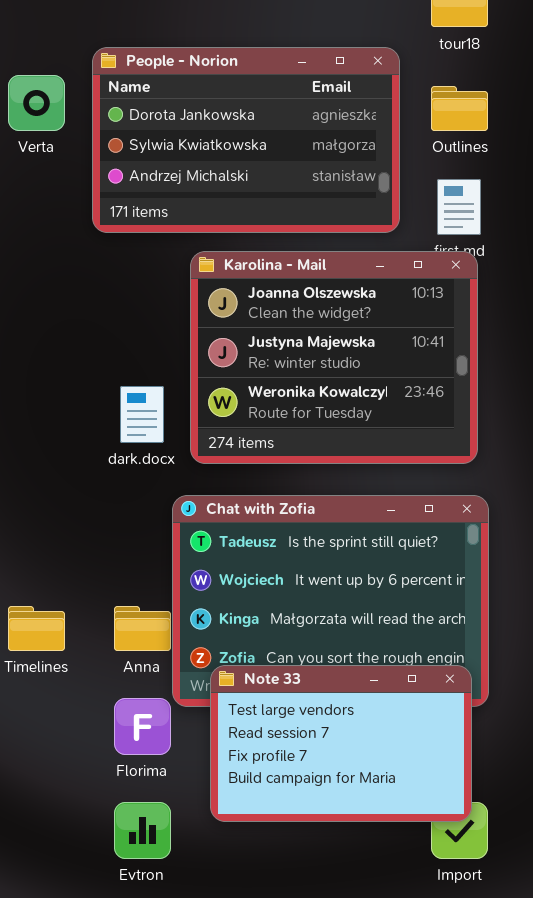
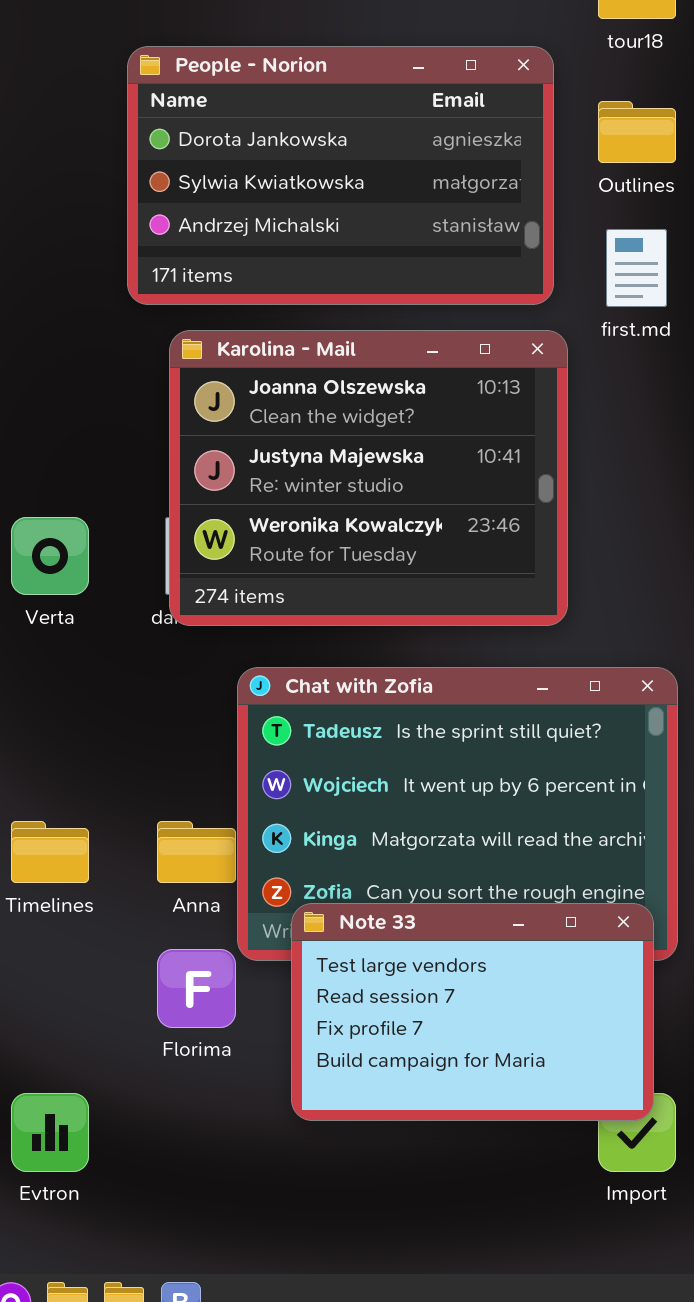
Verta: [8,75,65,131] -> [11,517,89,595], moved
Karolina - Mail: [190,251,478,464] -> [169,330,568,626], moved
Evtron: [114,802,171,859] -> [11,1093,89,1172], moved

